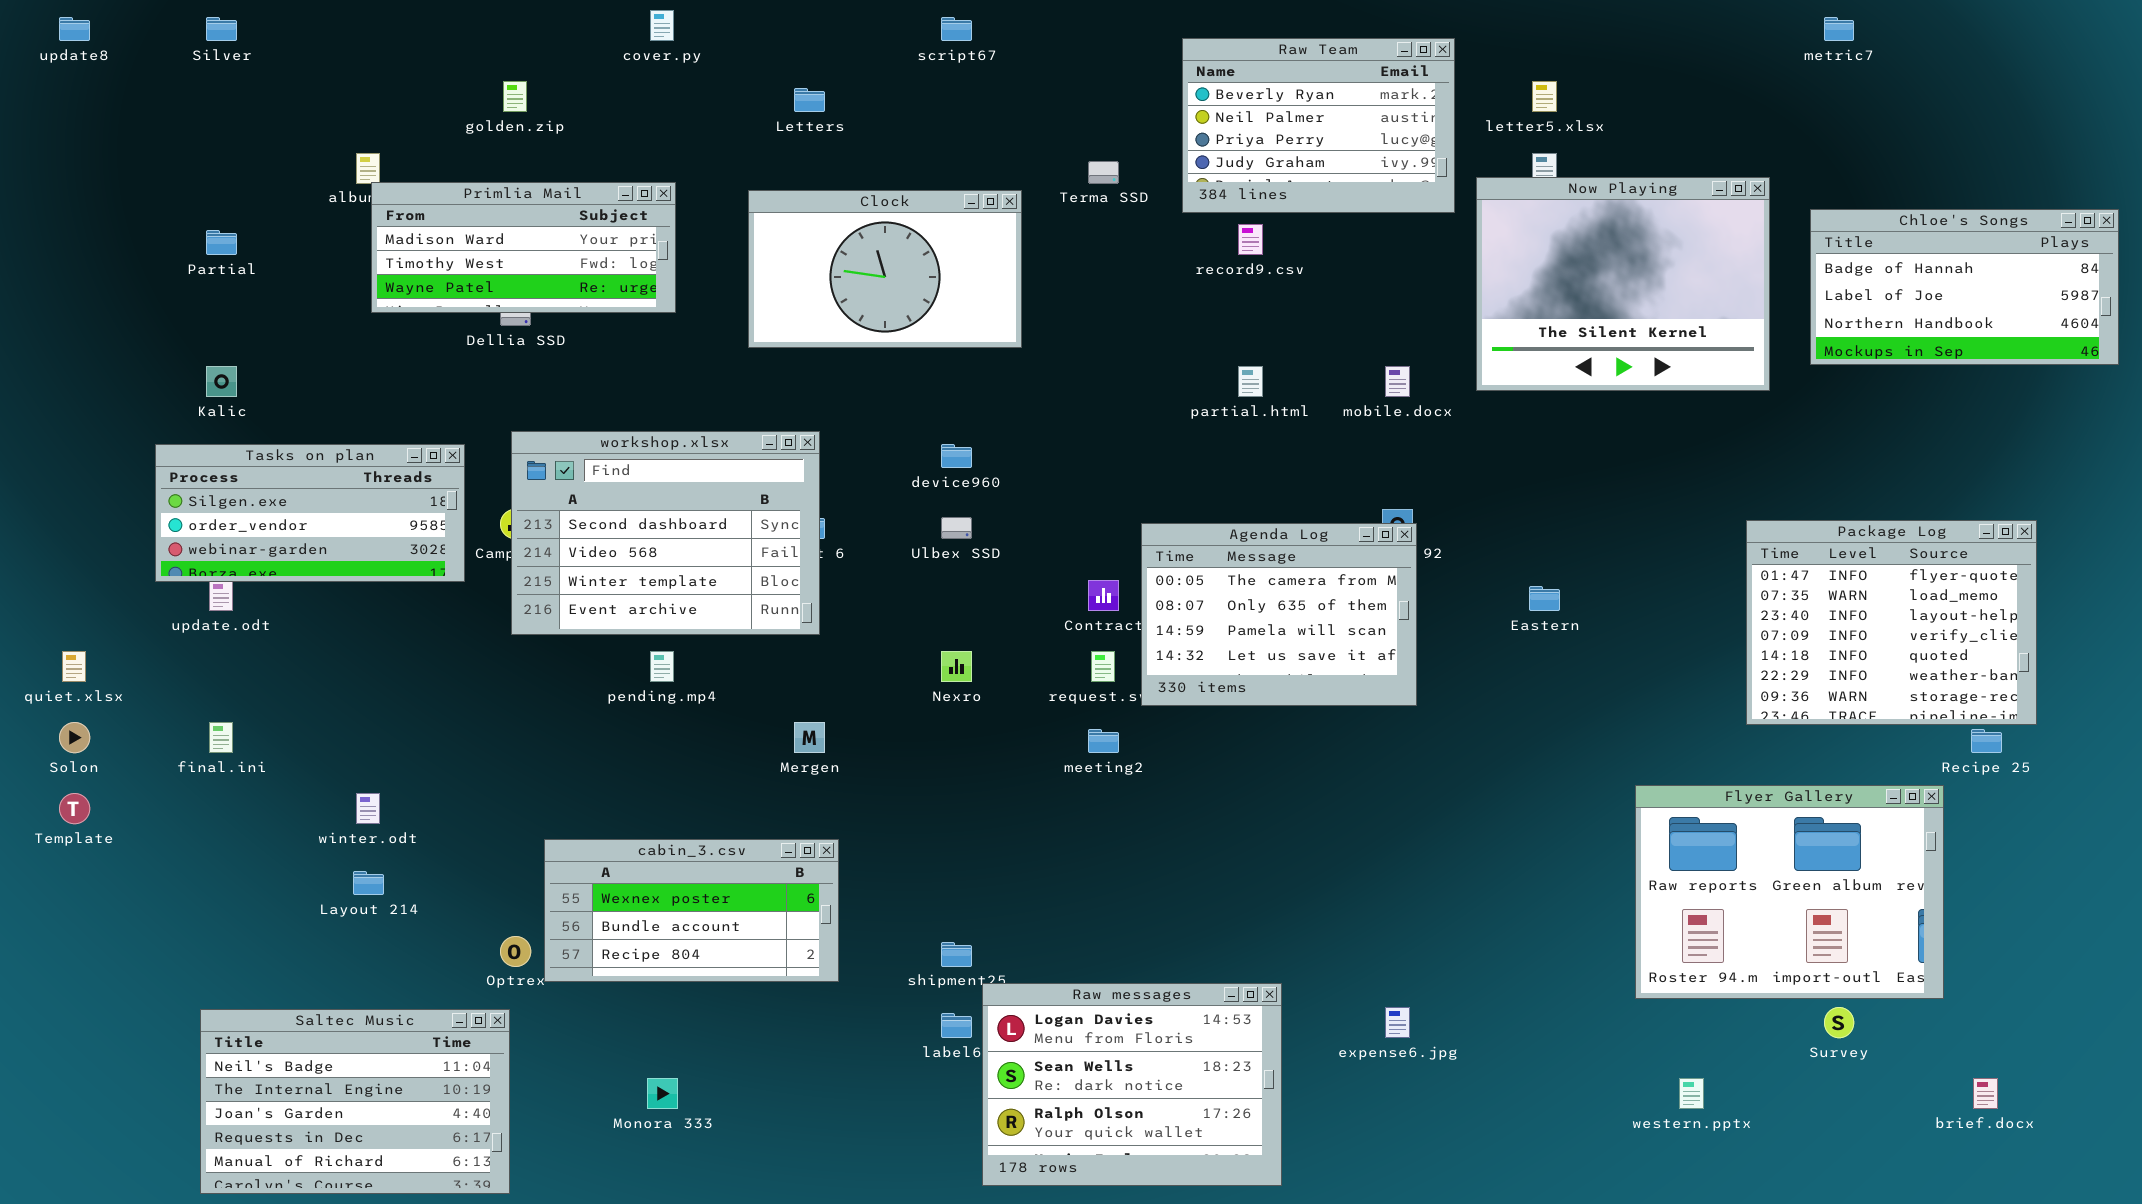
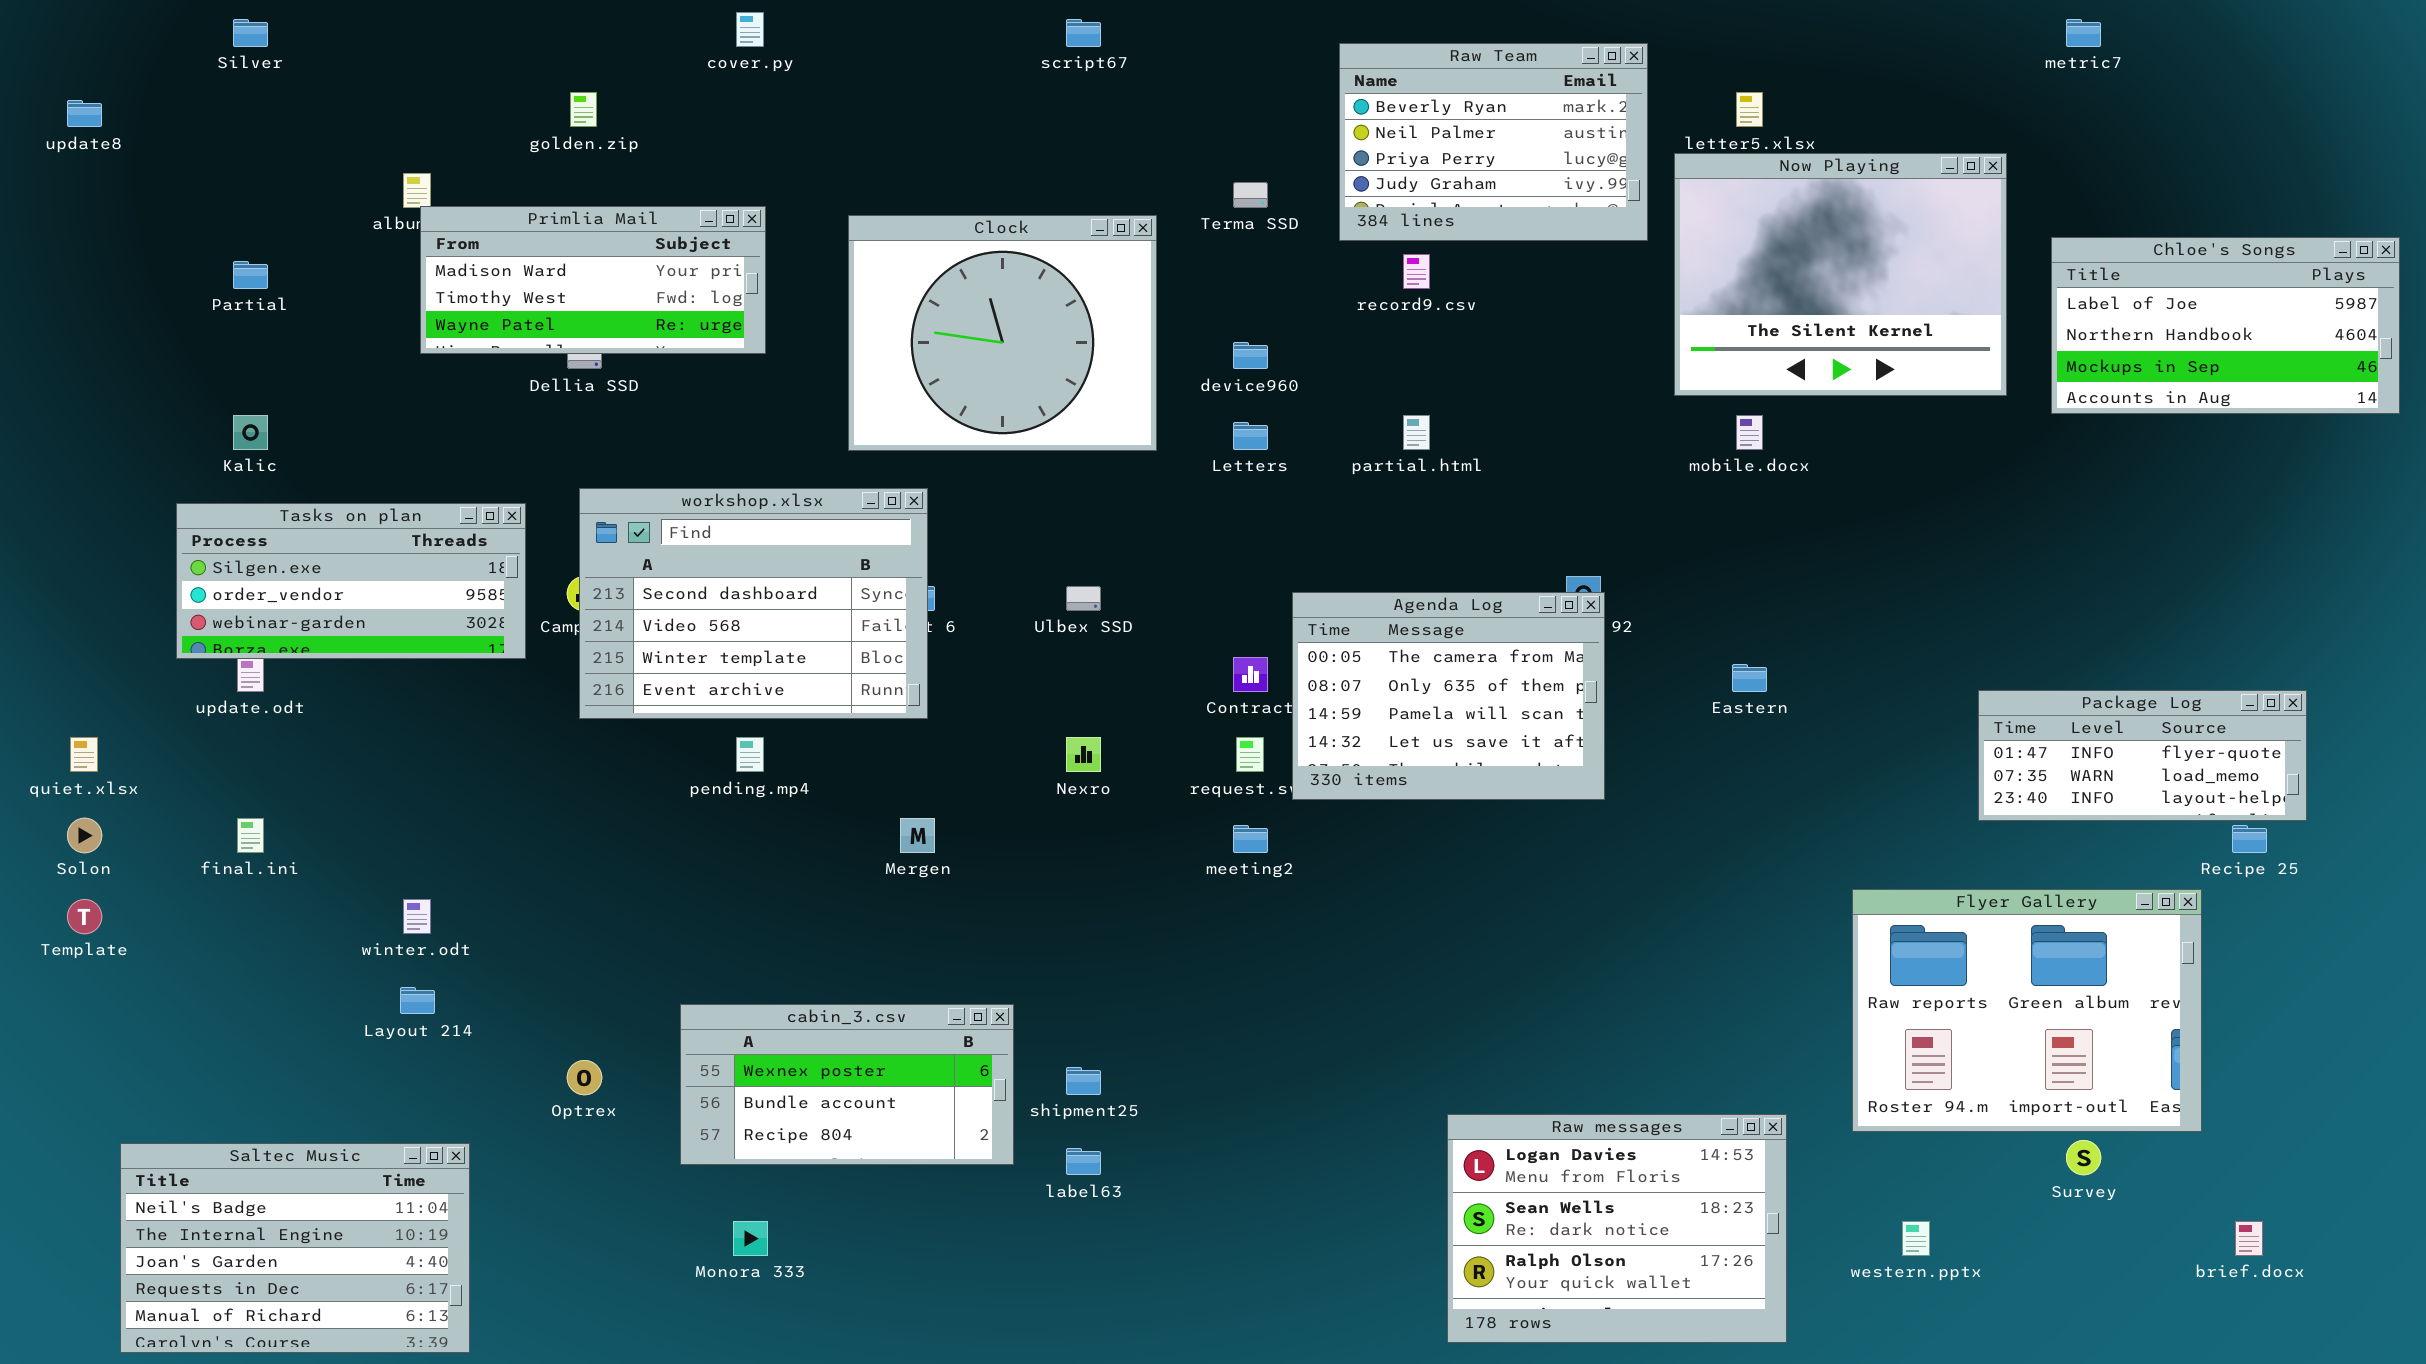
update8: [59,17,90,41] -> [67,100,102,127], moved
Letters: [794,88,825,112] -> [1233,422,1268,450], moved
Now Playing: [1476,177,1770,391] -> [1674,153,2007,396], moved
Clock: [748,190,1022,348] -> [848,215,1157,451], resized
Chloe's Songs: [1810,209,2119,365] -> [2051,237,2400,414], scrolled down 1 row
mobile.docx: [1385,366,1410,397] -> [1736,415,1763,450], moved
device960: [941,444,972,468] -> [1233,342,1268,369], moved
Package Log: [1746,520,2037,725] -> [1978,690,2307,821], resized
cabin_3.csv: [544,839,839,982] -> [680,1004,1014,1165], moved
Raw messages: [982,983,1282,1186] -> [1447,1114,1787,1343], moved
Saltec Music: [200,1009,510,1194] -> [120,1143,470,1353], moved

